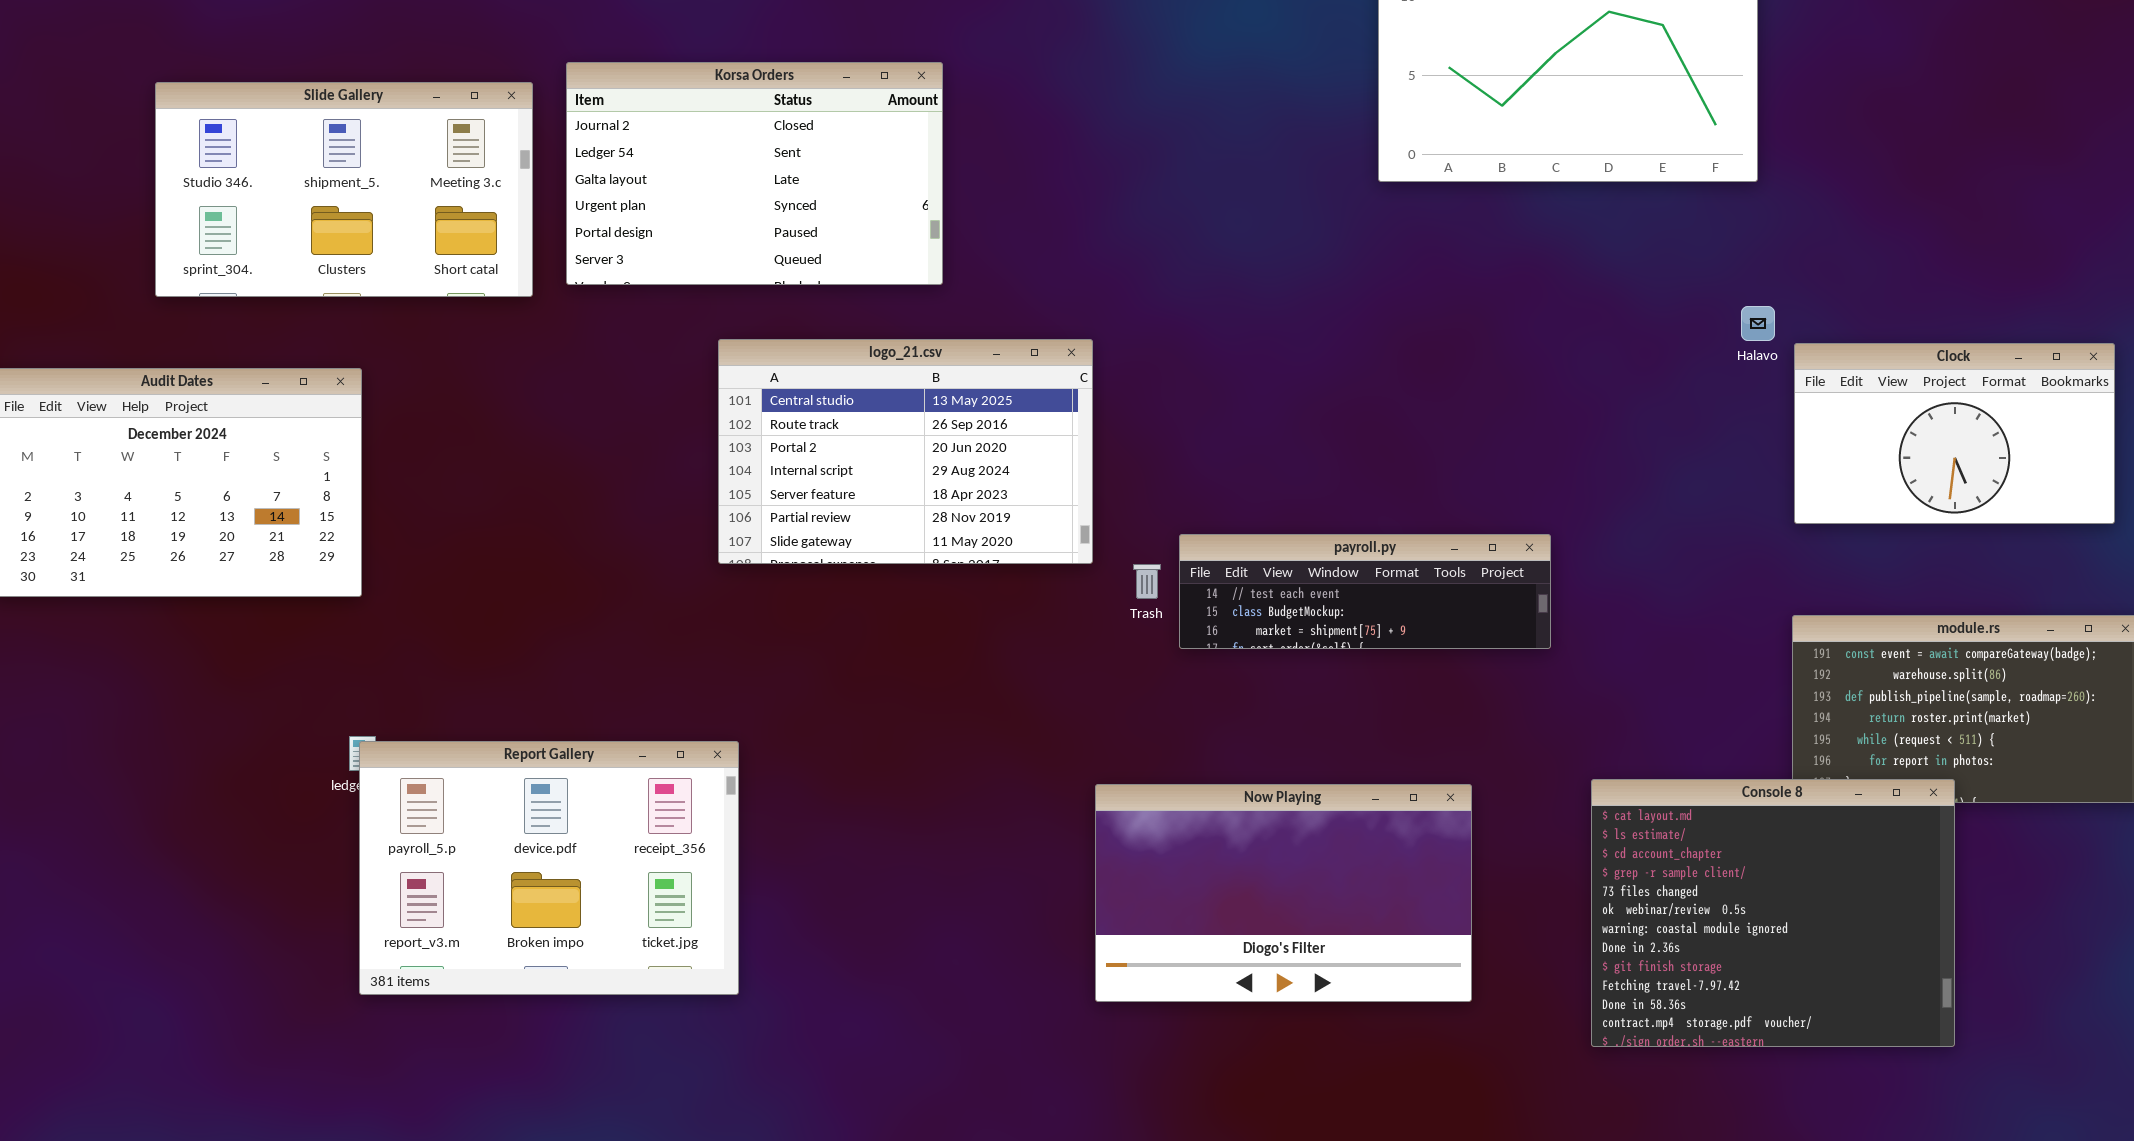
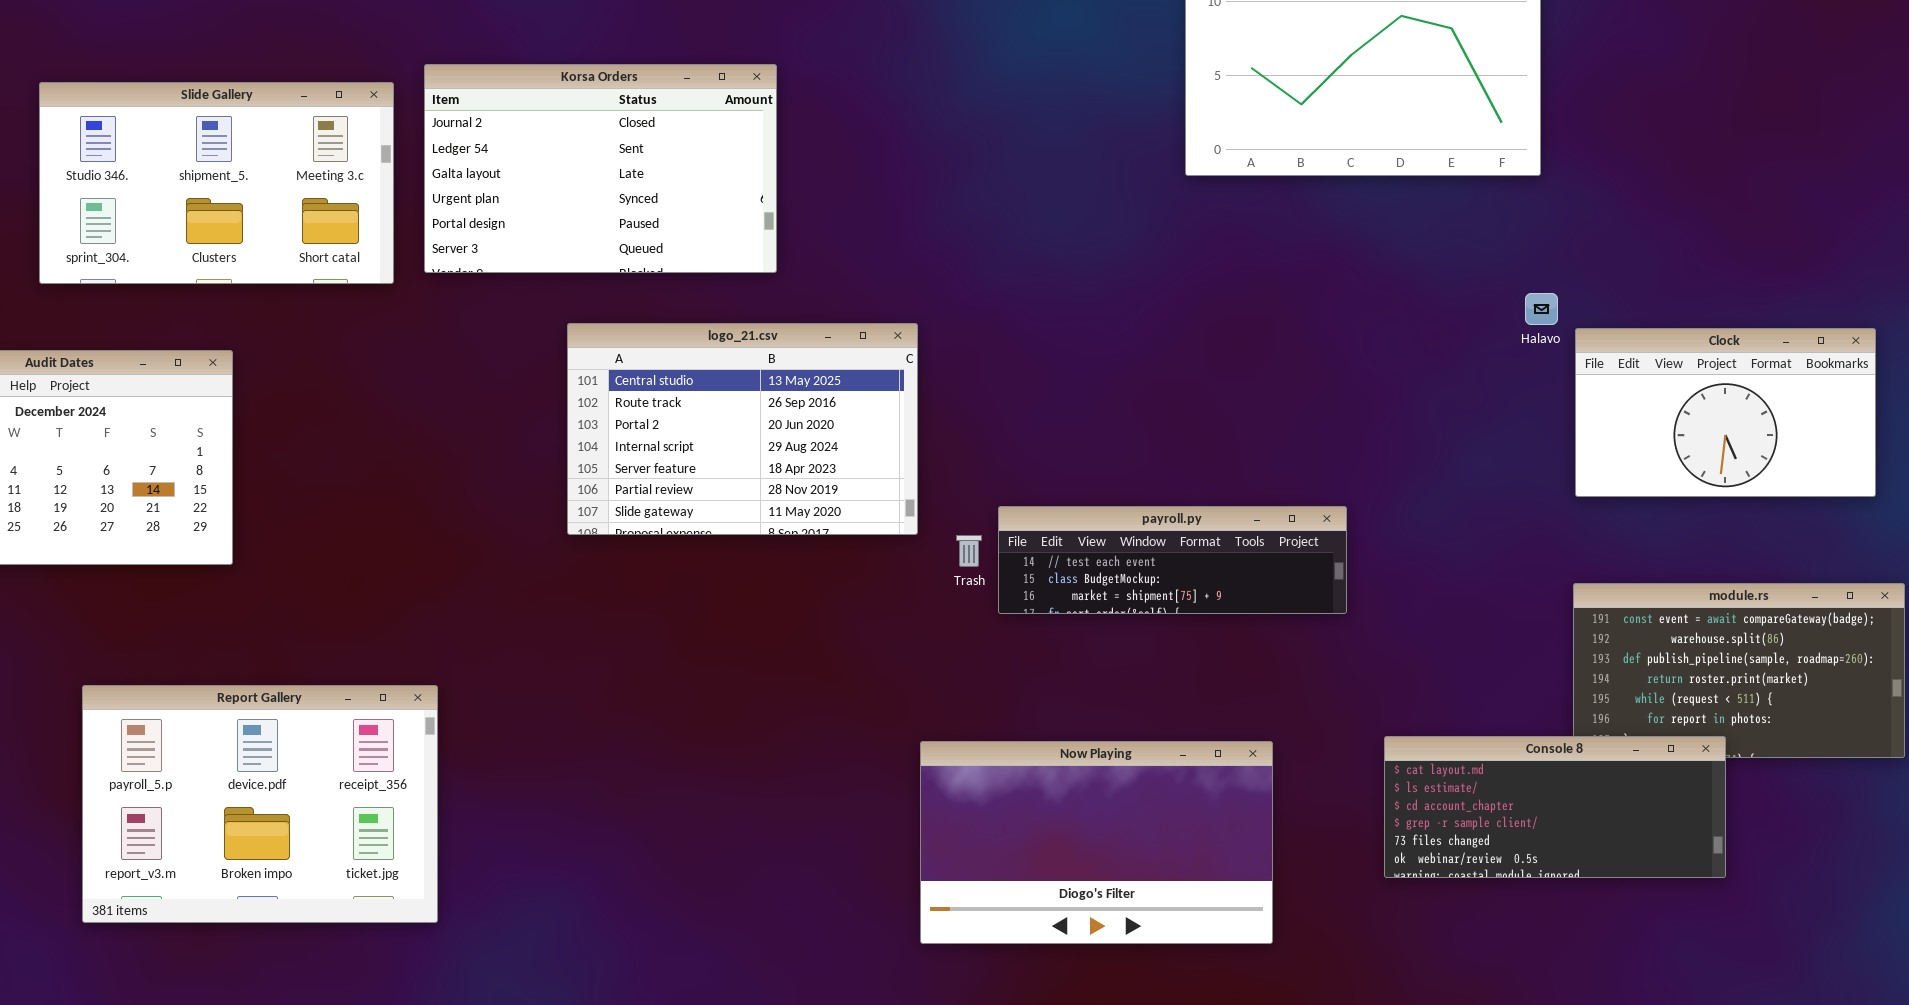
Report Gallery: [359,741,739,995] -> [82,685,438,923], moved
Console 8: [1591,779,1955,1047] -> [1384,736,1726,878], resized

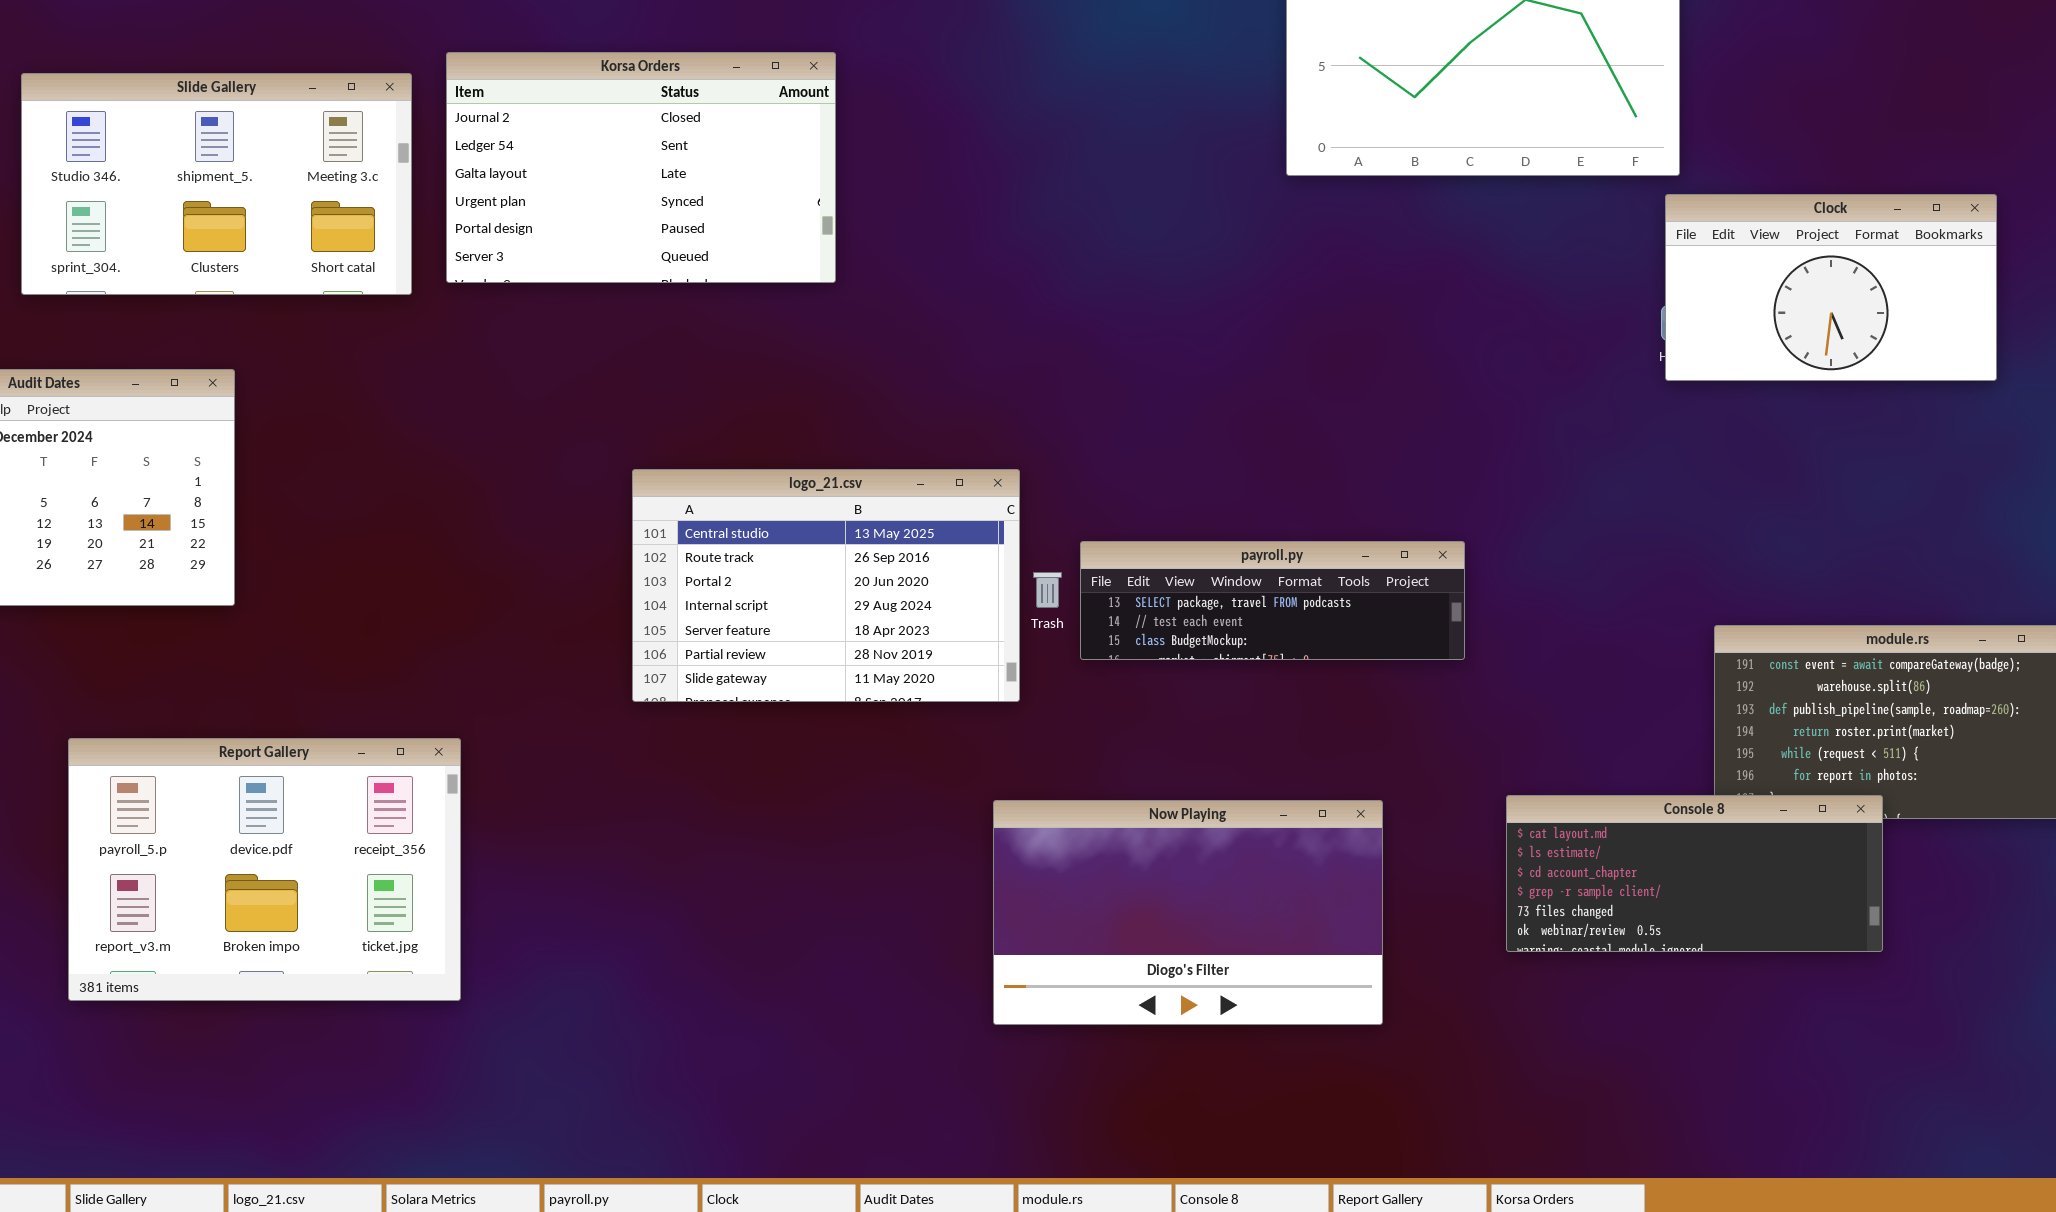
logo_21.csv: [567,323,918,535] -> [632,469,1020,702], moved
Clock: [1575,328,1876,497] -> [1665,194,1997,381], moved
payroll.py: [998,506,1347,614] -> [1080,541,1465,660], scrolled up 1 row

